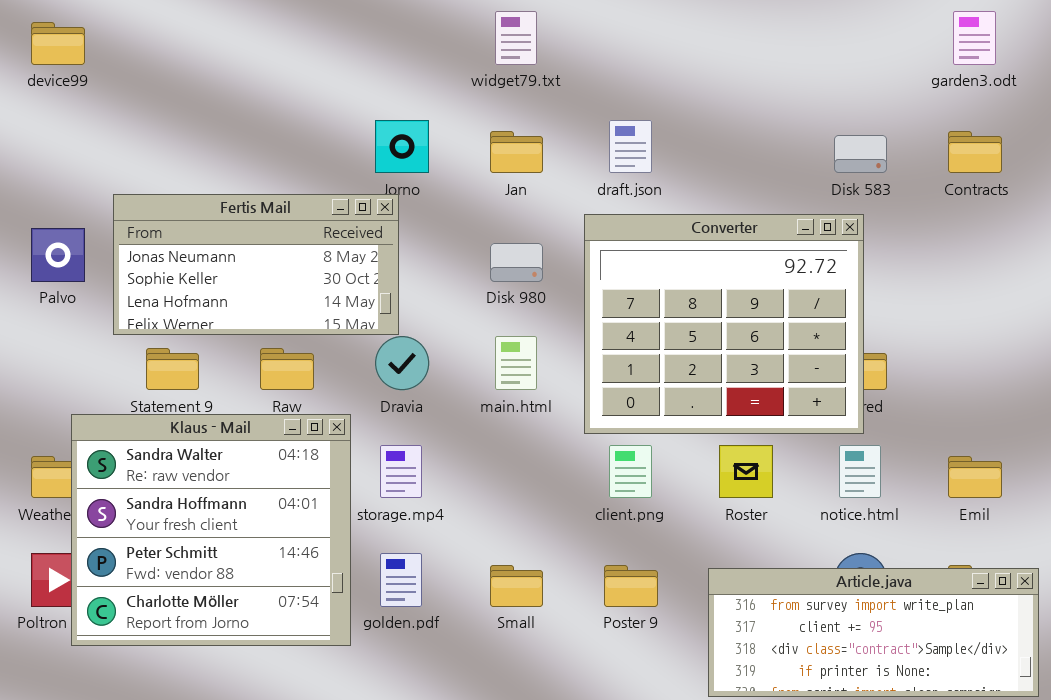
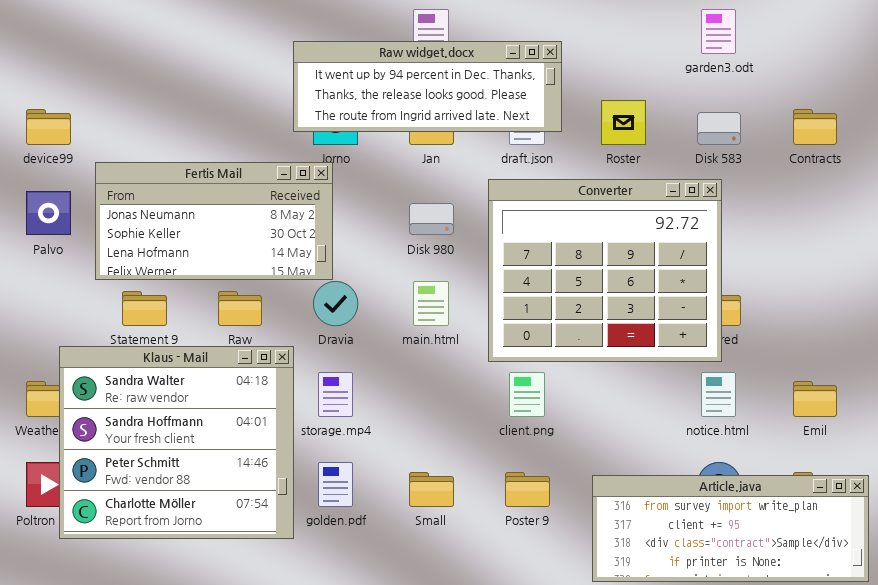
garden3.odt: [953,11,996,65] -> [701,9,736,54], moved
device99: [31,22,85,65] -> [26,109,71,145], moved
Raw widget.docx: none -> [293,41,562,132], opened
Roster: [719,445,773,498] -> [601,100,646,145], moved

